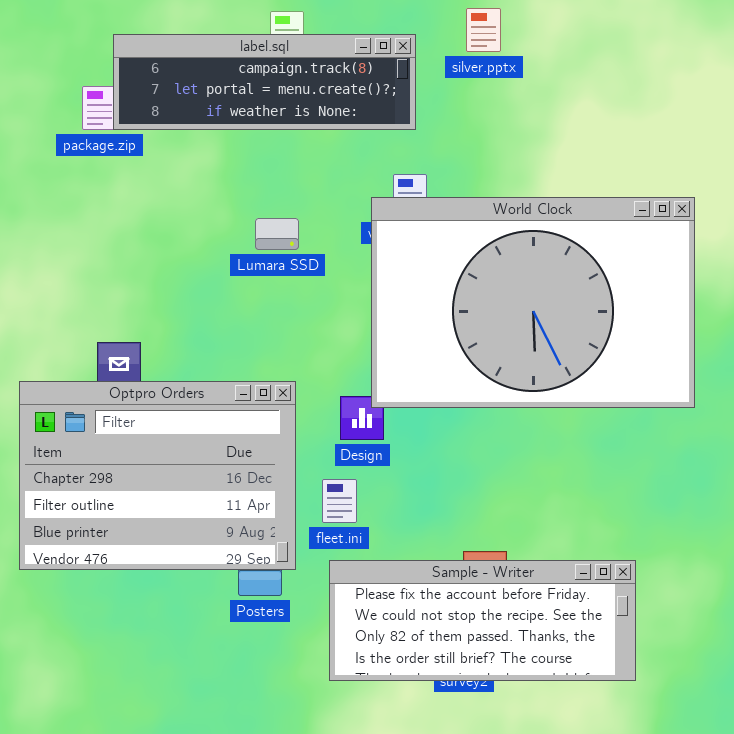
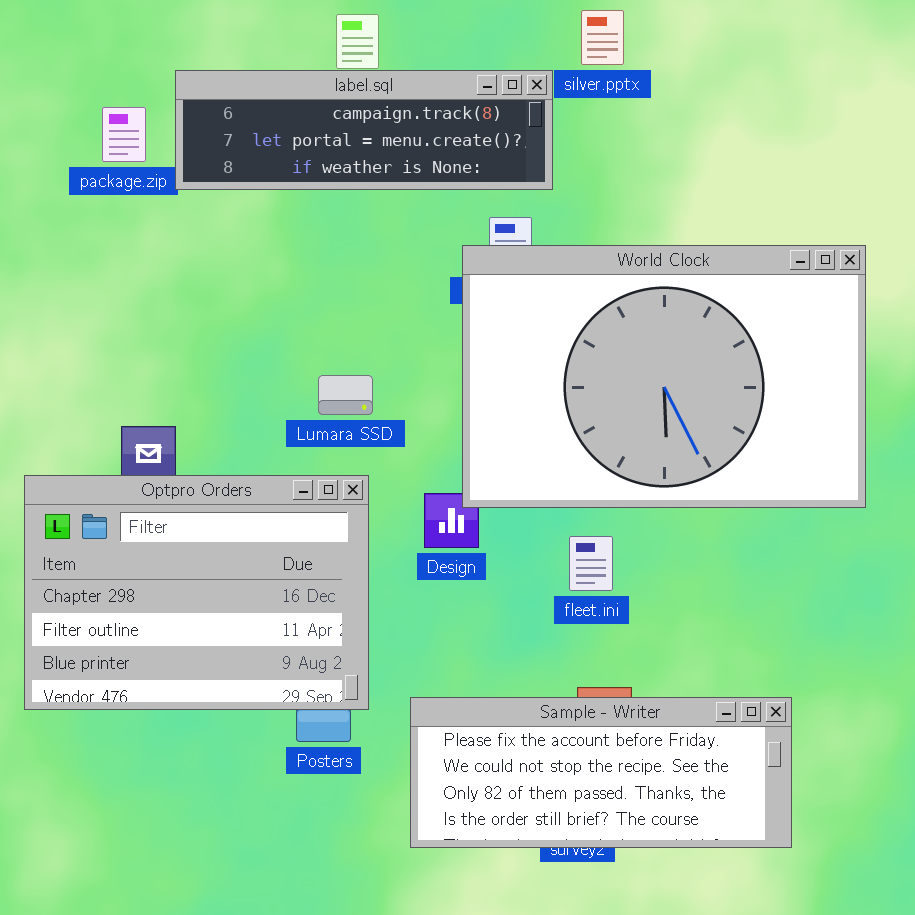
label.sql: [113,34,416,130] -> [175,70,553,190], moved
Lumara SSD: [255,218,299,250] -> [318,375,373,415], moved
fleet.ini: [322,479,357,523] -> [569,536,613,591], moved

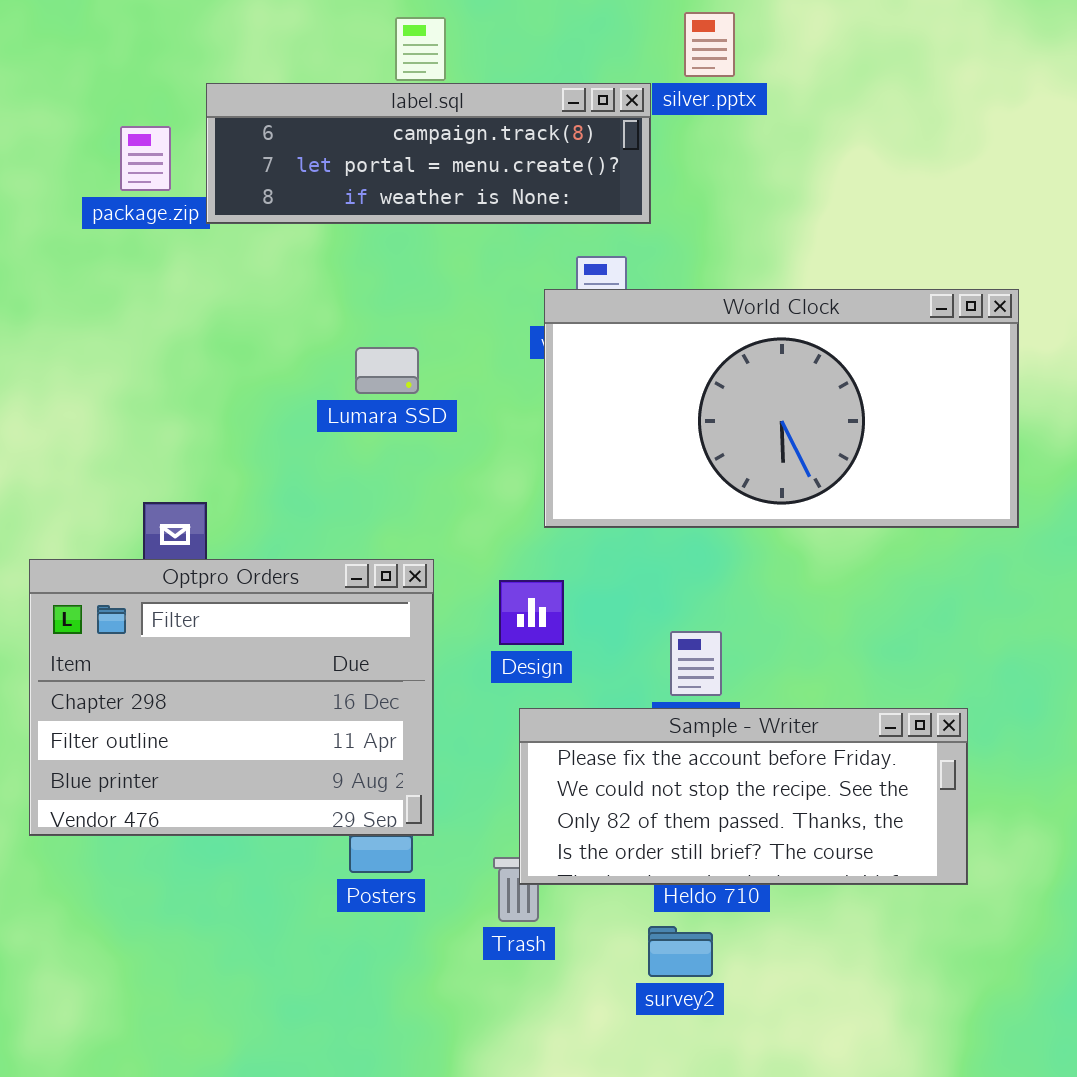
World Clock: [462,245,866,508] -> [544,289,1019,528], resized
Lumara SSD: [318,375,373,415] -> [355,347,419,394], moved
Sample - Writer: [410,697,792,848] -> [519,708,968,885], moved

